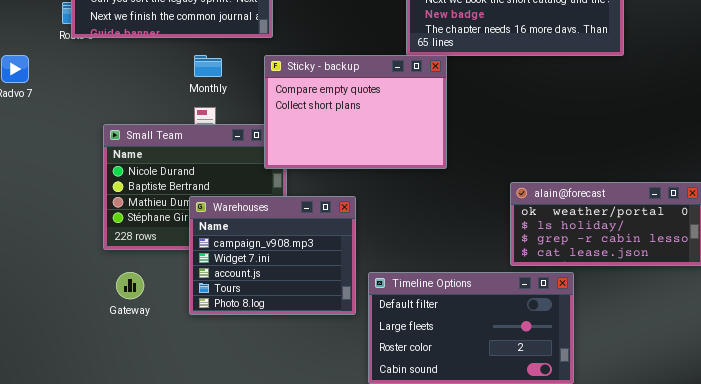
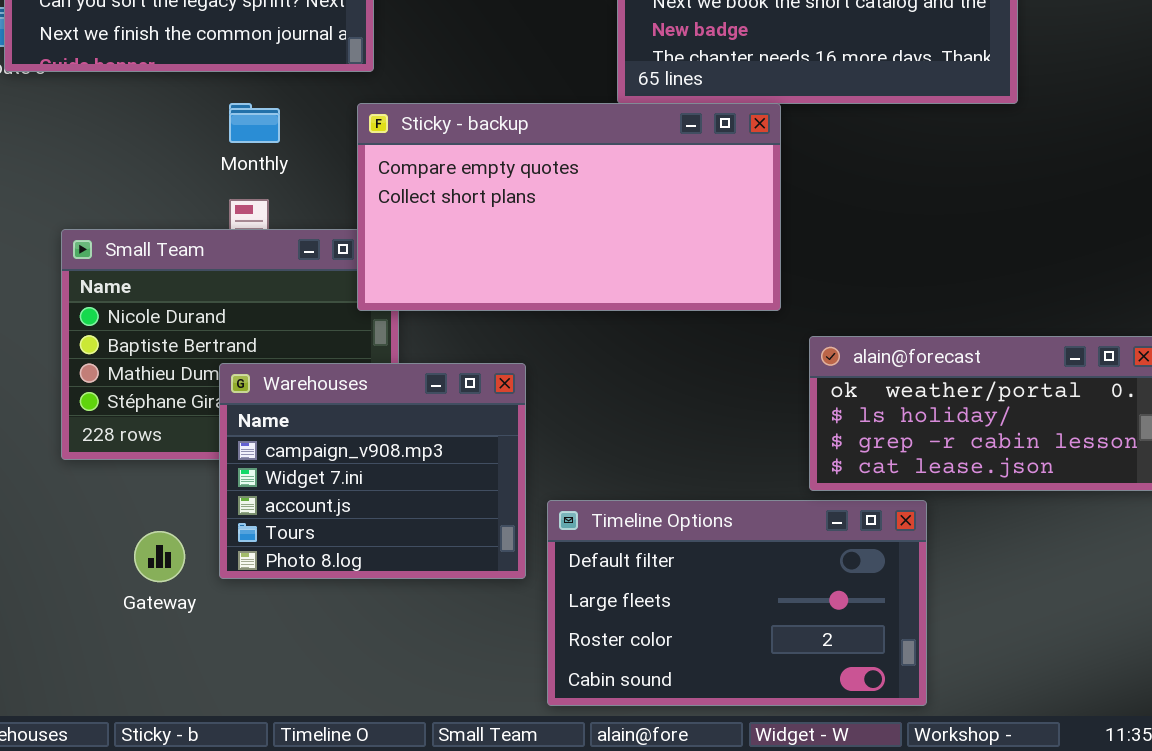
Sticky - backup: [264,55,447,169] -> [357,103,781,311], resized
Gateway: [116,272,144,299] -> [134,531,185,582], moved

